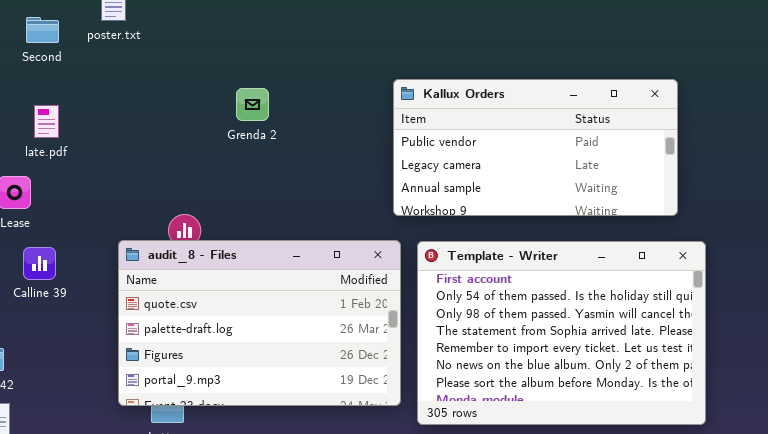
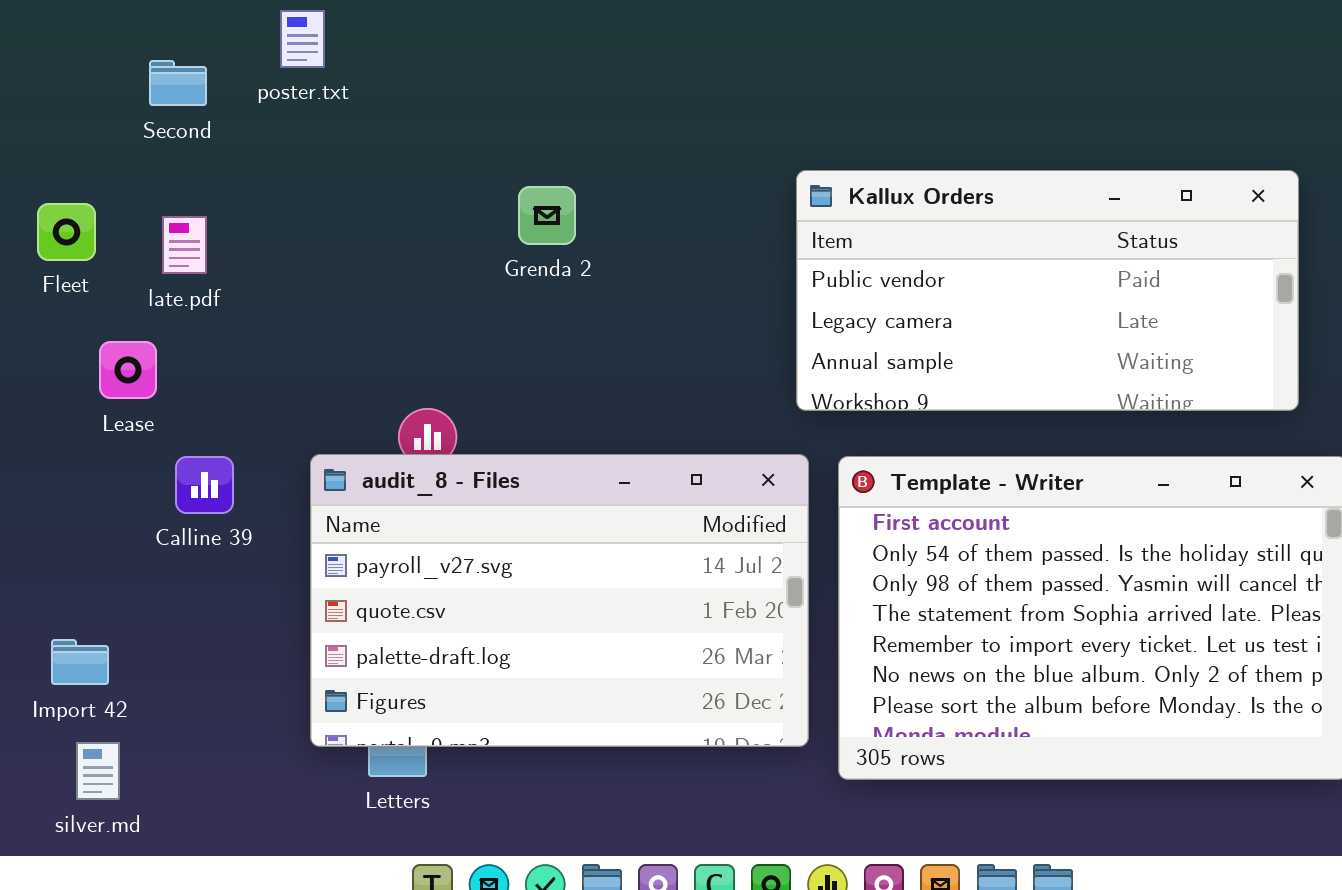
audit_8 - Files: [118,240,401,406] -> [310,454,809,747], scrolled up 1 row
Calline 39: [23,247,56,280] -> [175,456,234,514], moved

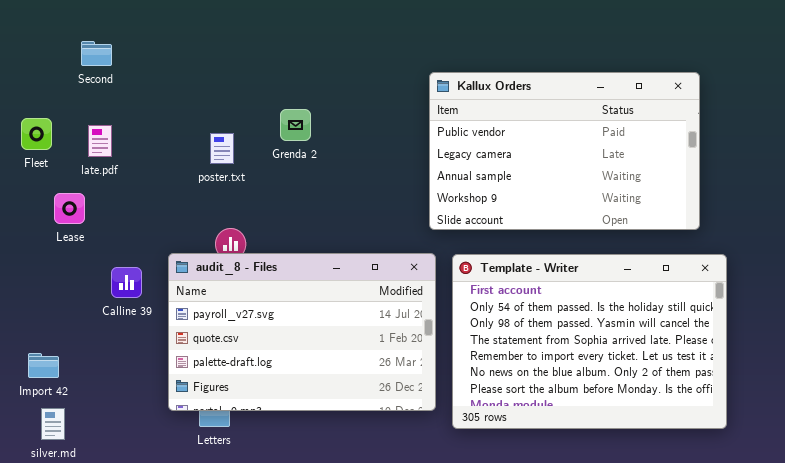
poster.txt: [280,10,325,68] -> [210,133,234,164], moved
Kallux Orders: [796,170,1299,411] -> [429,72,700,230], resized
Calline 39: [175,456,234,514] -> [111,267,142,298], moved

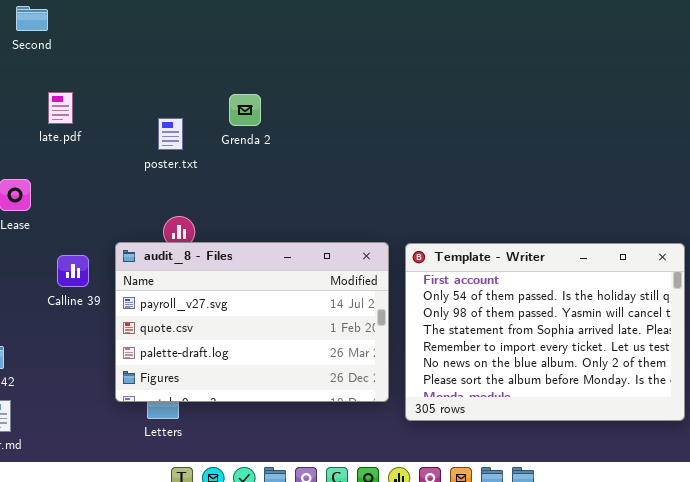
Second: [81,41,112,66] -> [16,6,48,31], moved
Kallux Orders: [429,72,700,230] -> none, closed
late.pdf: [88,125,112,157] -> [48,92,73,124], moved

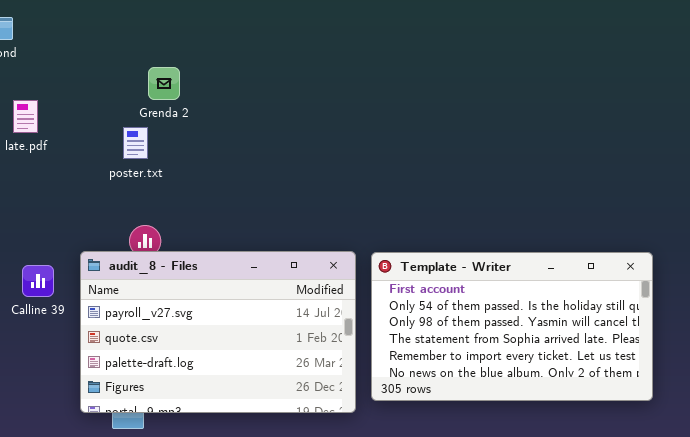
Grenda 2: [229,94,261,126] -> [148,67,180,100], moved
Template - Writer: [405,243,685,421] -> [371,252,653,401], resized

